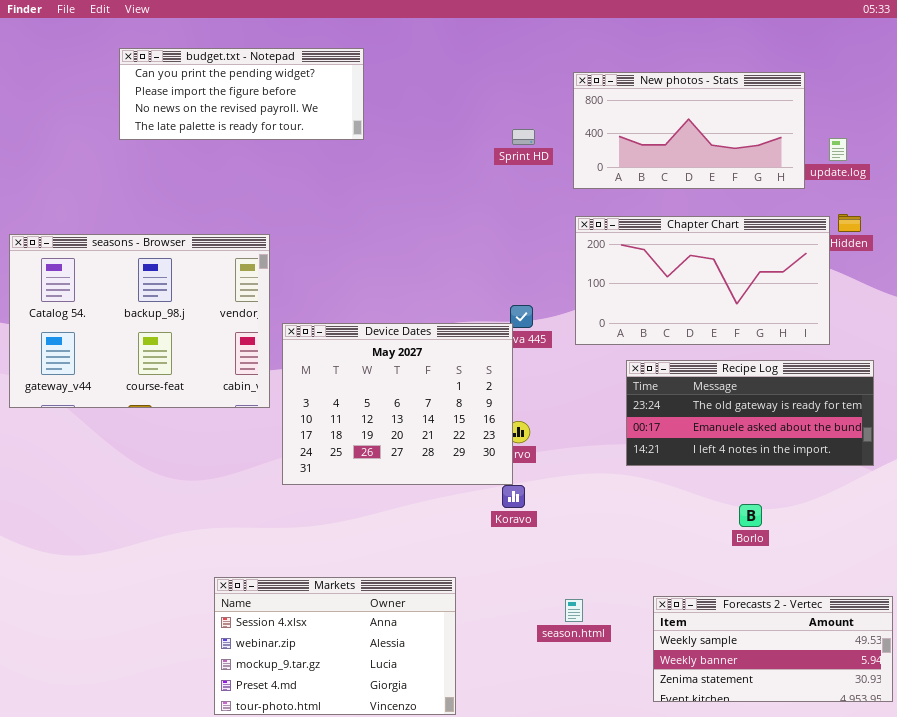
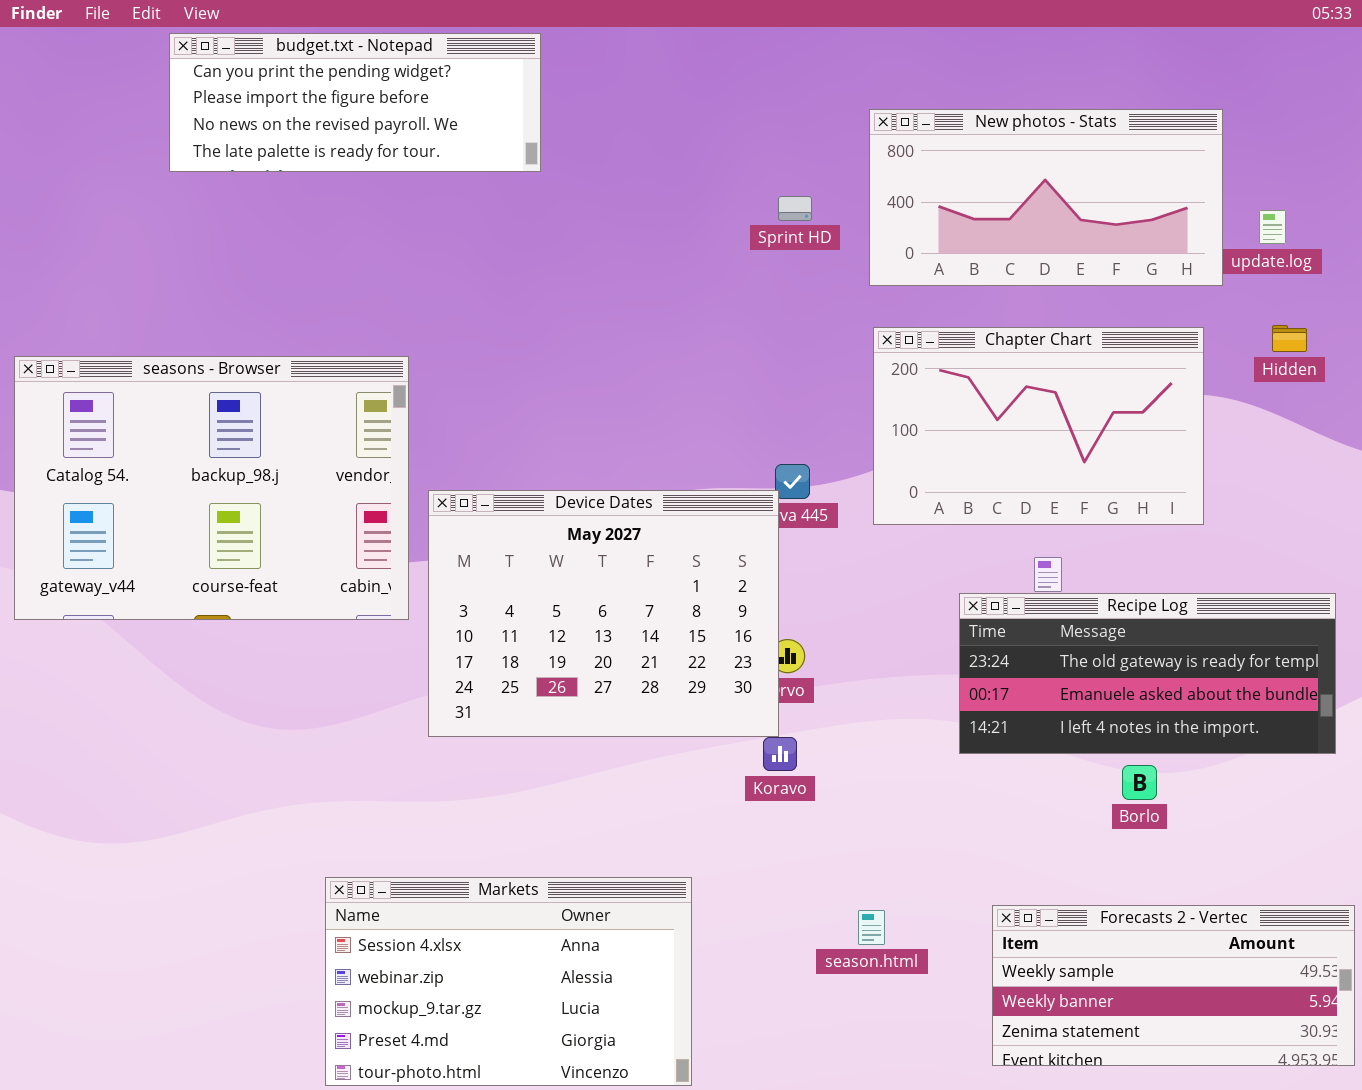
budget.txt - Notepad: [119,48,364,140] -> [169,33,541,172], moved
Chapter Chart: [575,216,830,345] -> [873,327,1204,525], resized
Recipe Log: [626,360,874,466] -> [959,593,1336,754], moved

